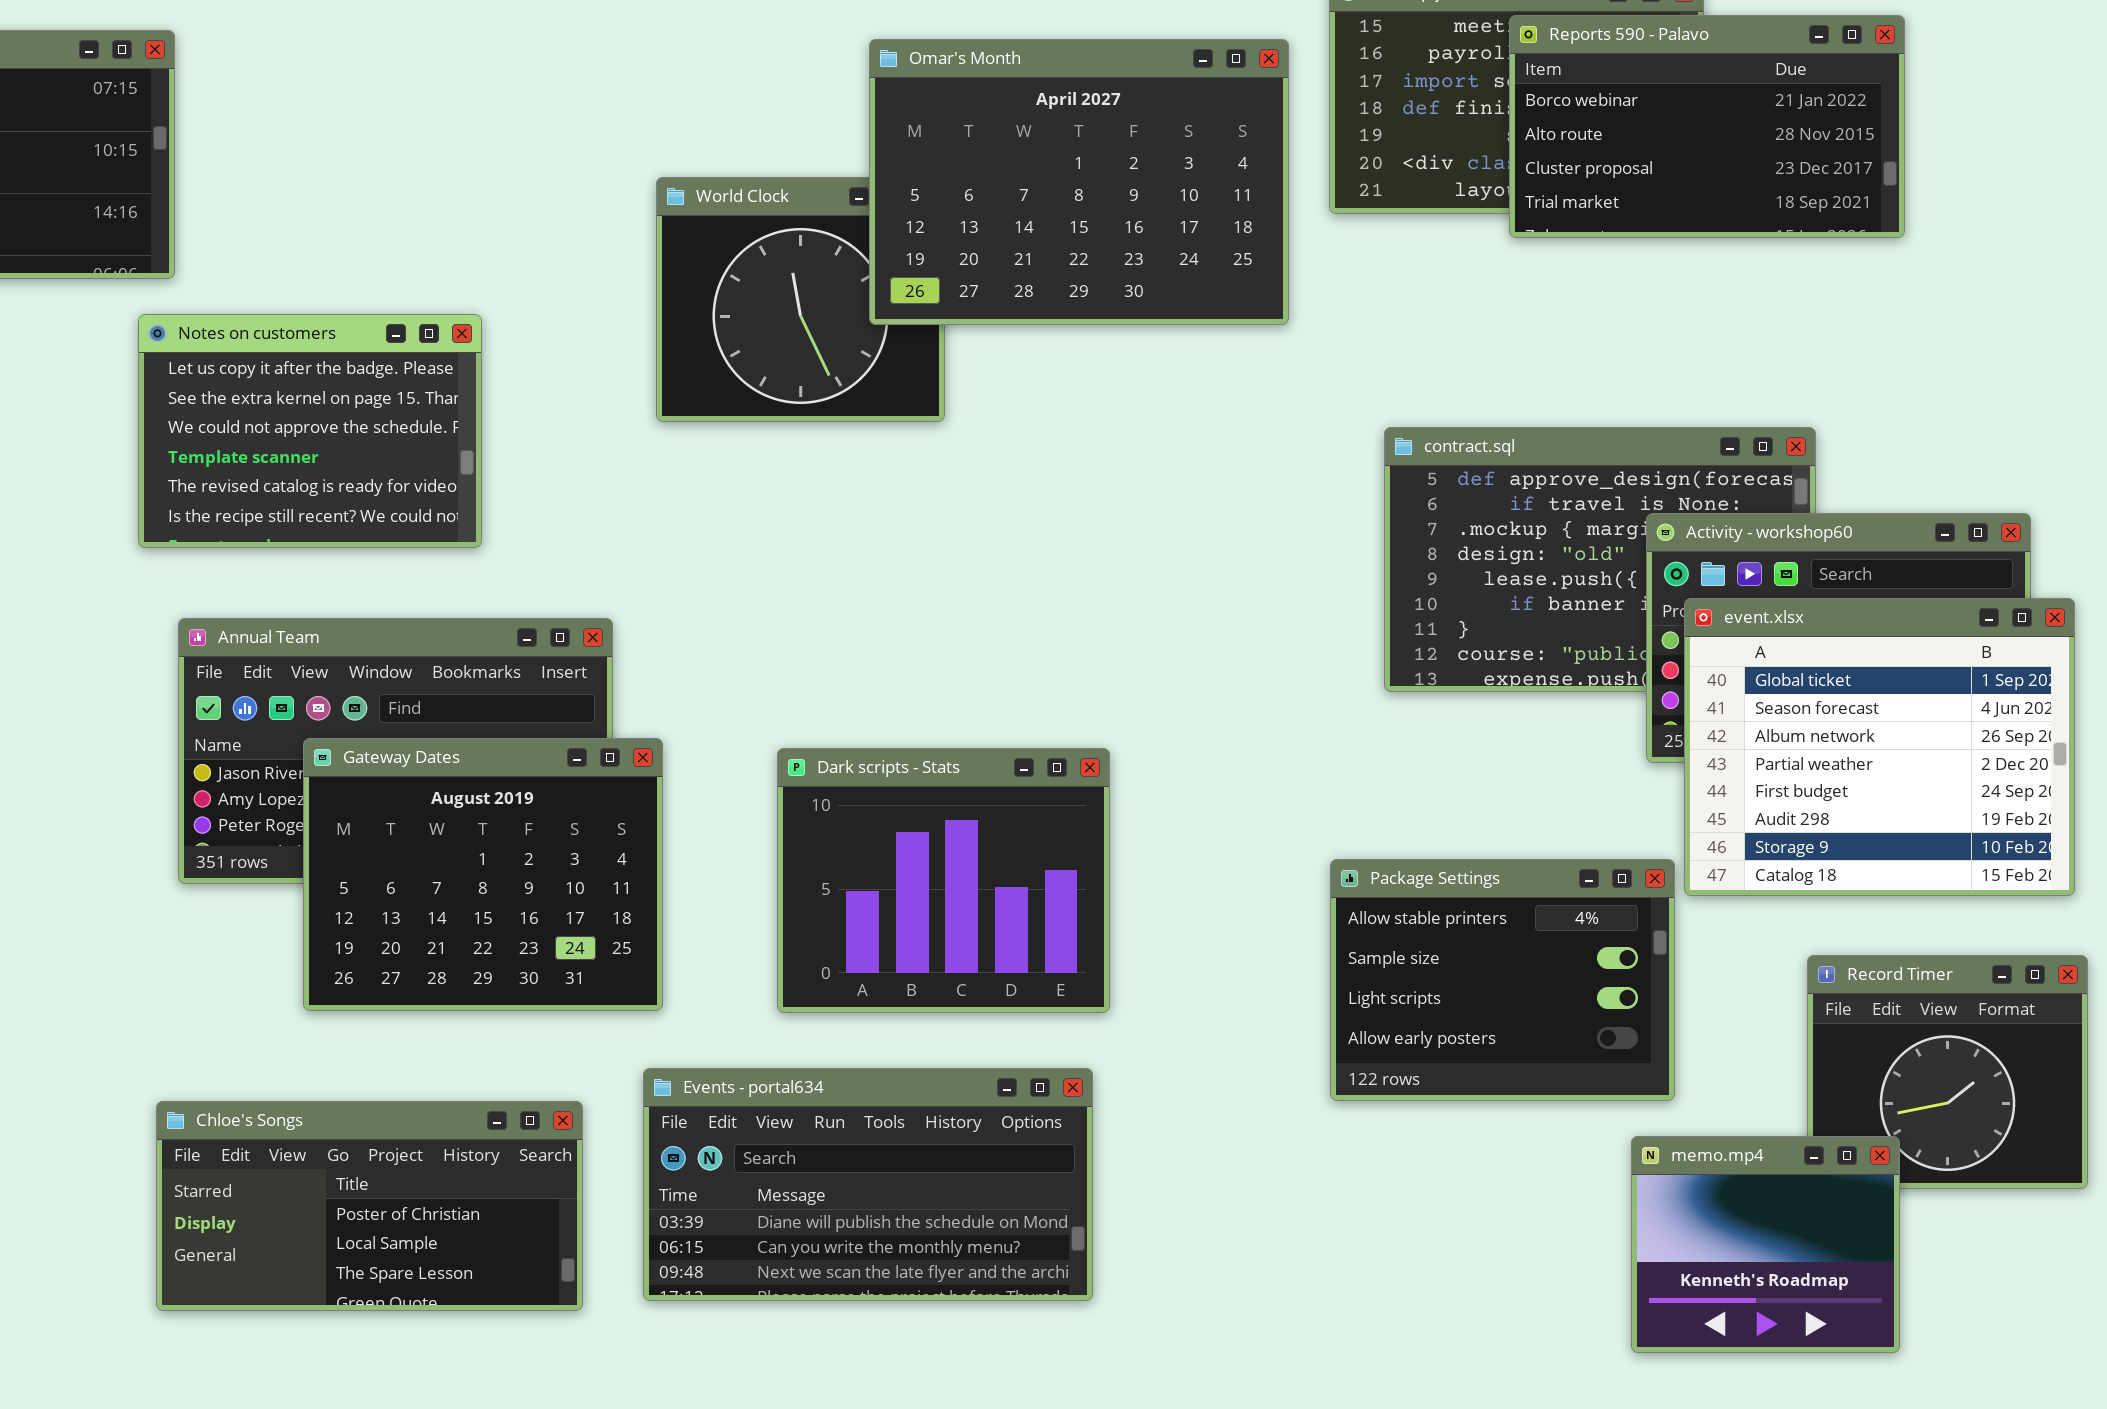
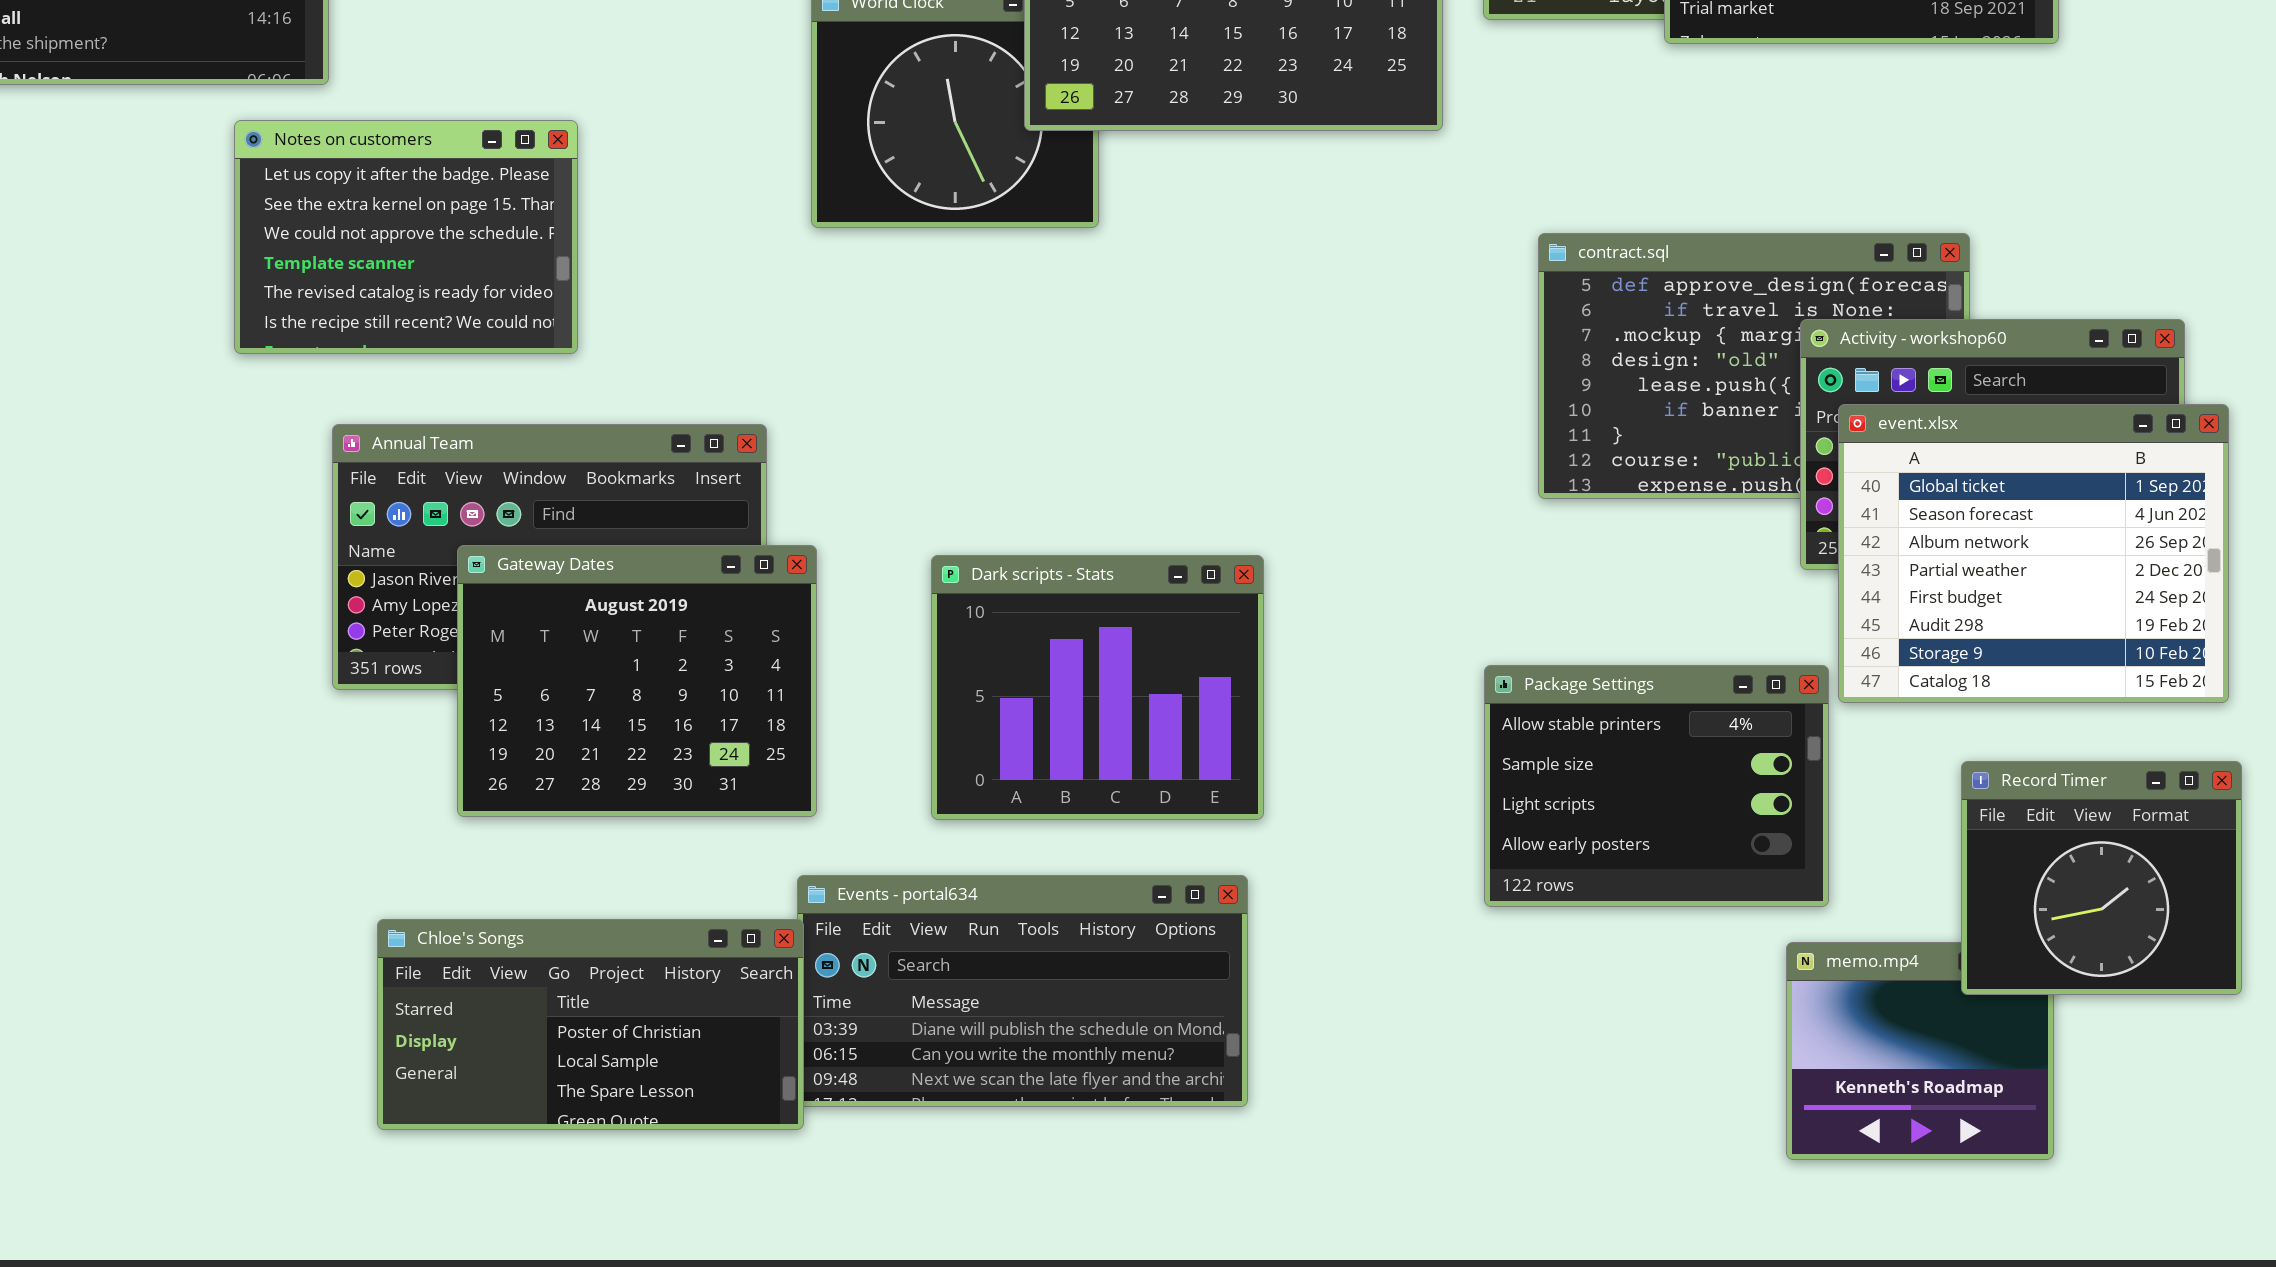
Notes on customers: [138,314,482,548] -> [234,120,578,354], moved
Record Timer: [1807,955,2088,1189] -> [1961,761,2242,995], raised
Chloe's Songs: [156,1101,583,1311] -> [377,919,804,1130], moved

